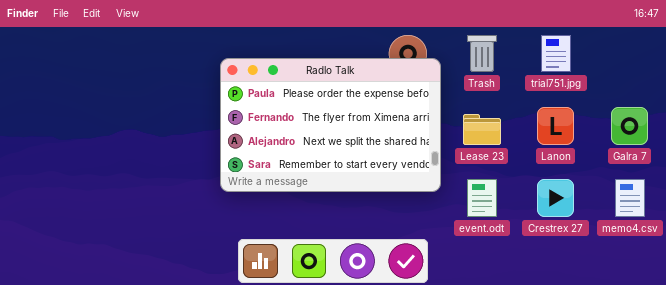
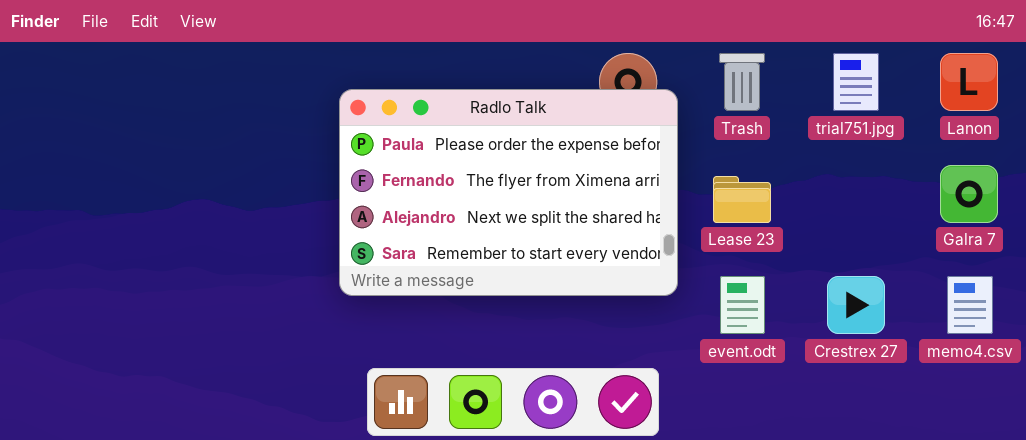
Lanon: [537,107,574,145] -> [940,53,998,111], moved

